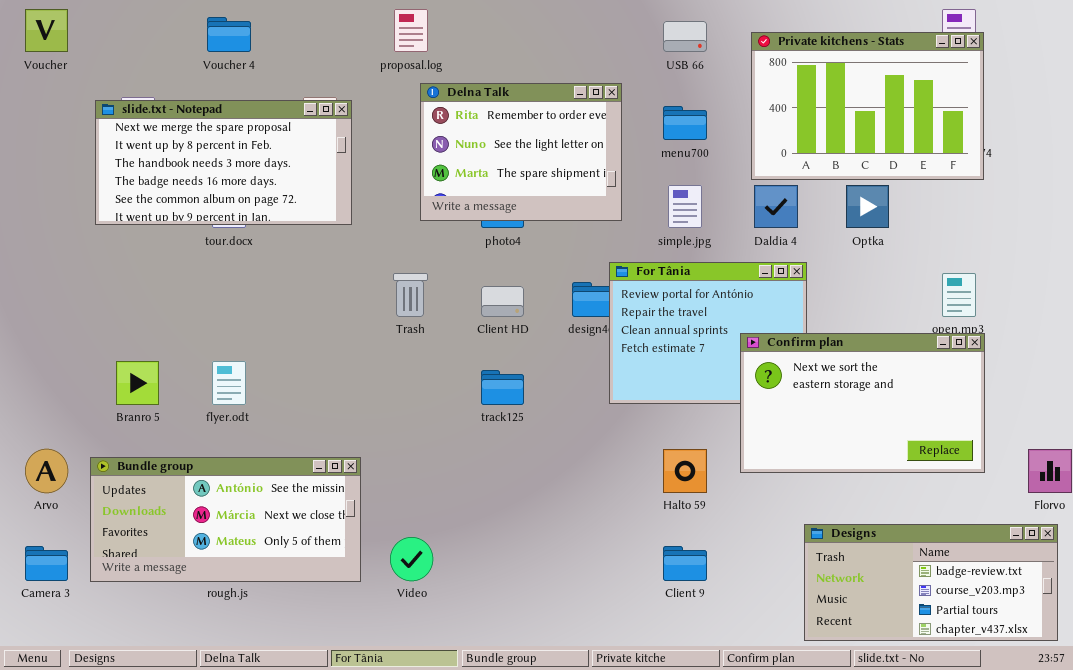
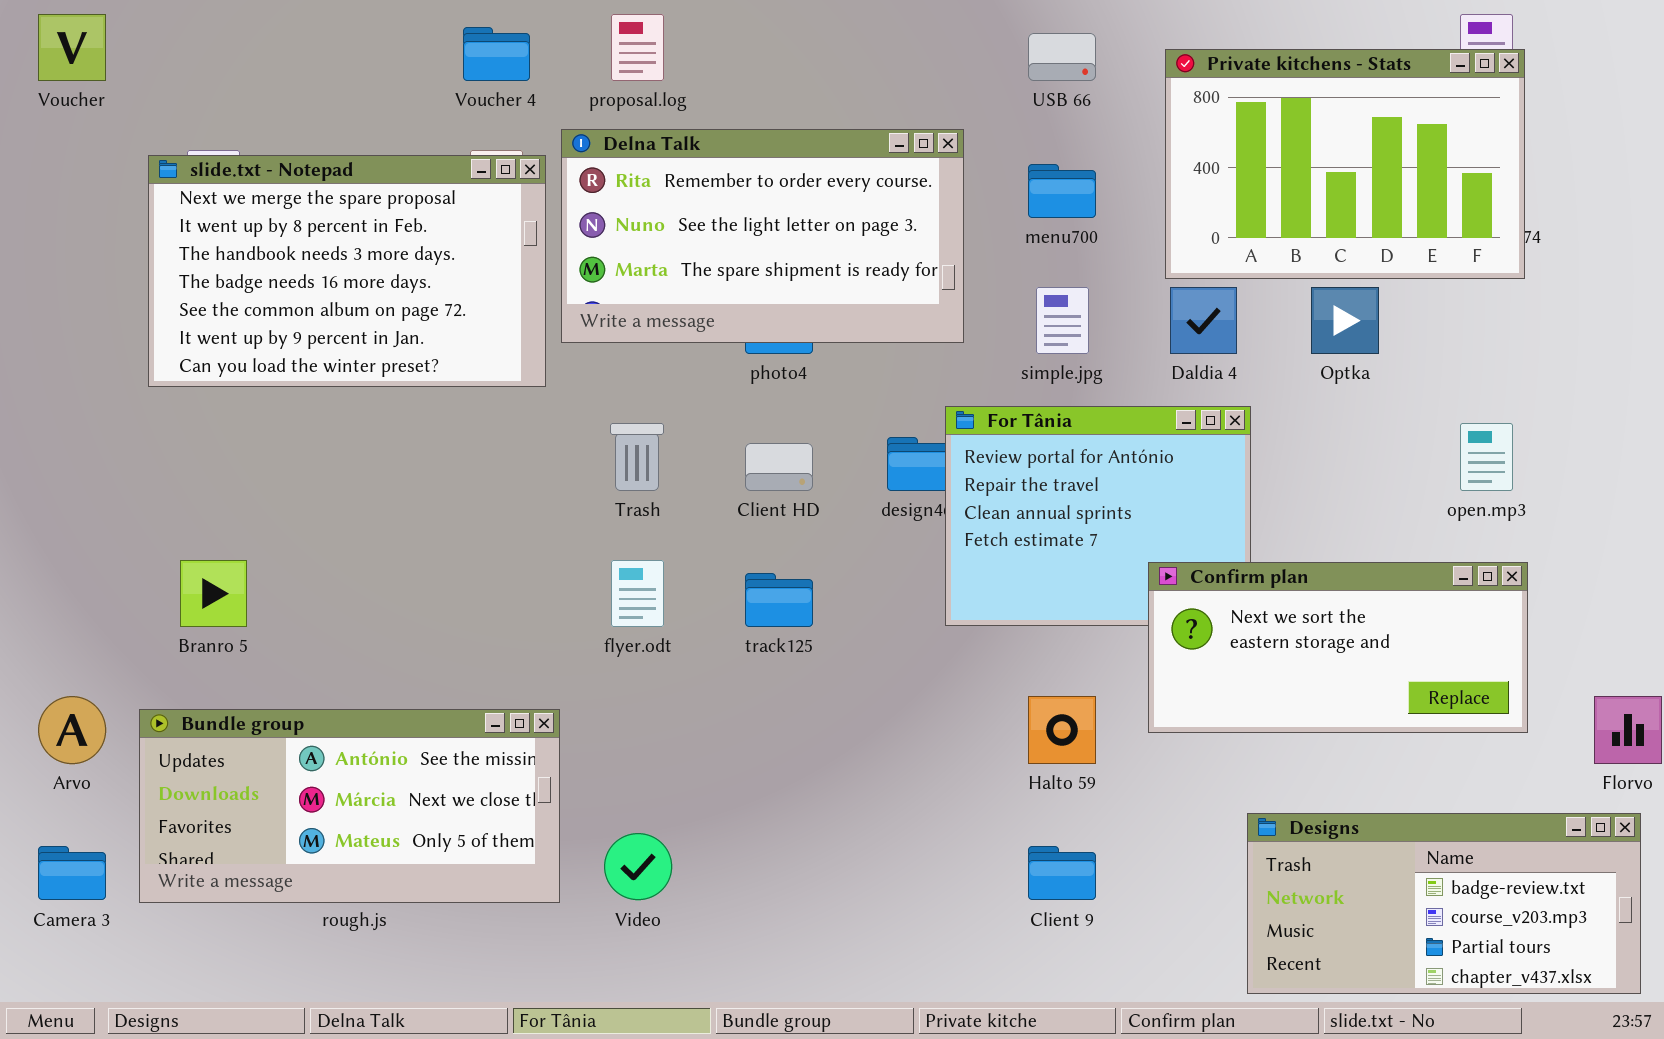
Voucher 4: [207,17,251,52] -> [463,27,530,81], moved
Delna Talk: [420,83,622,221] -> [561,129,964,343], resized
slide.txt - Notepad: [95,100,352,225] -> [148,155,546,387], resized
Confirm plan: [740,333,985,473] -> [1148,562,1528,733], resized
flyer.odt: [212,361,246,405] -> [611,560,664,627], moved

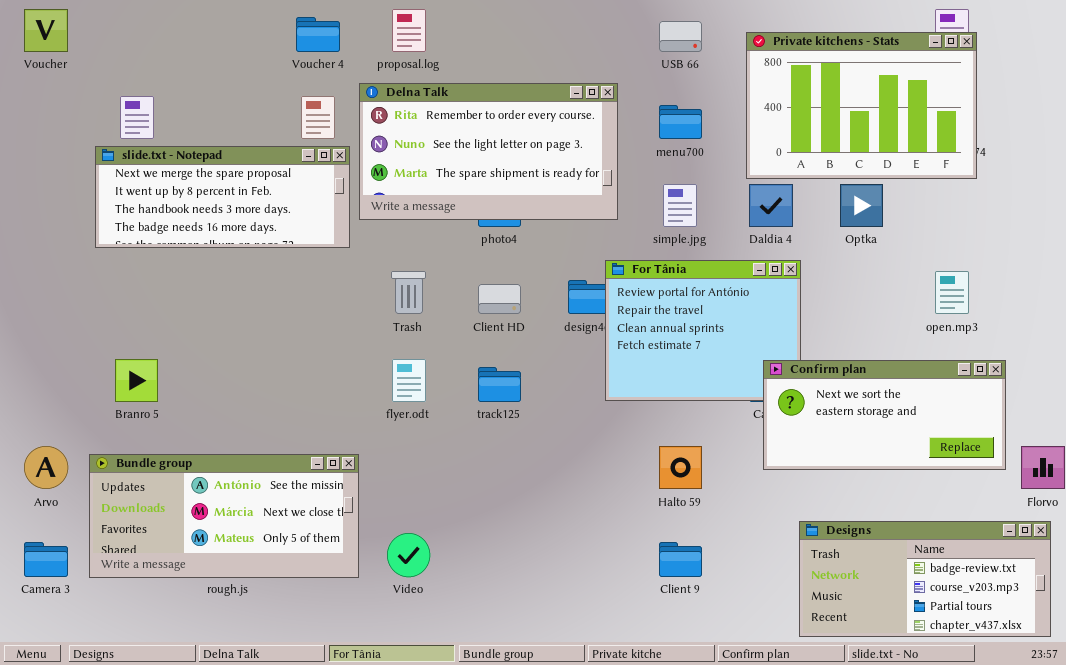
slide.txt - Notepad: [148,155,546,387] -> [95,146,350,248], resized
Confirm plan: [1148,562,1528,733] -> [763,360,1006,470], moved

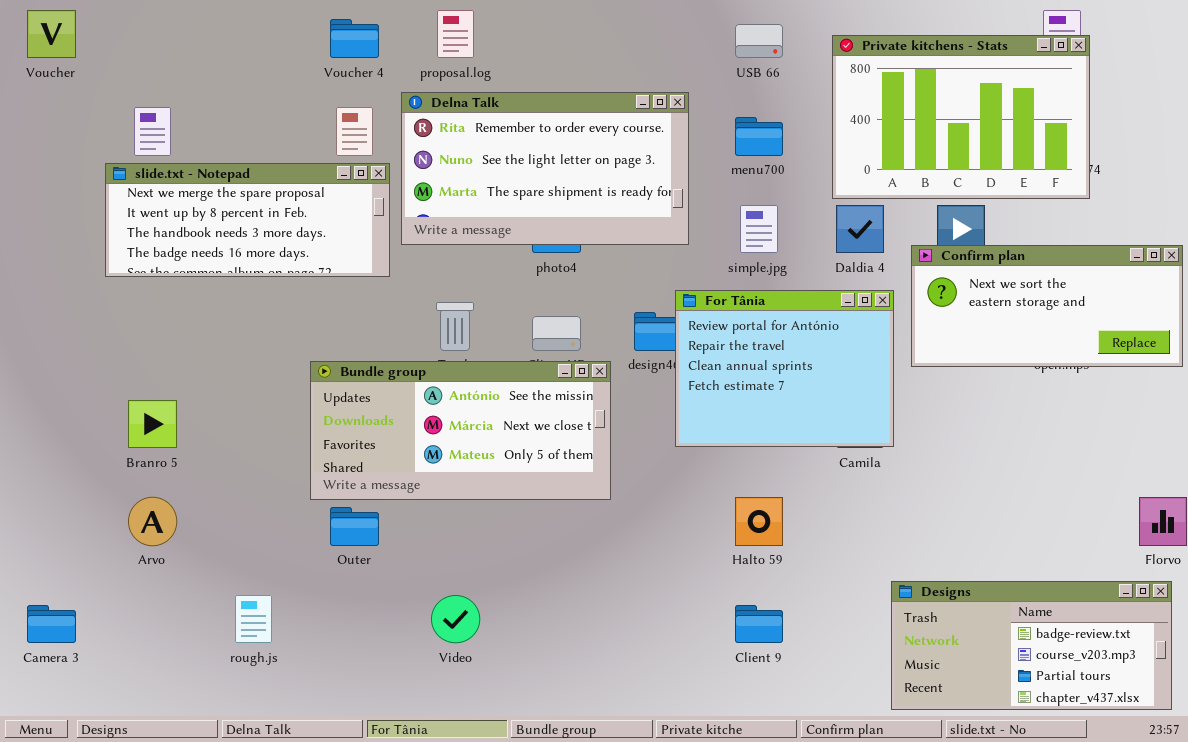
Confirm plan: [763,360,1006,470] -> [911,245,1183,367], moved
Arvo: [24,446,68,489] -> [128,497,177,546], moved
Bundle group: [89,454,359,578] -> [310,361,611,500], moved

